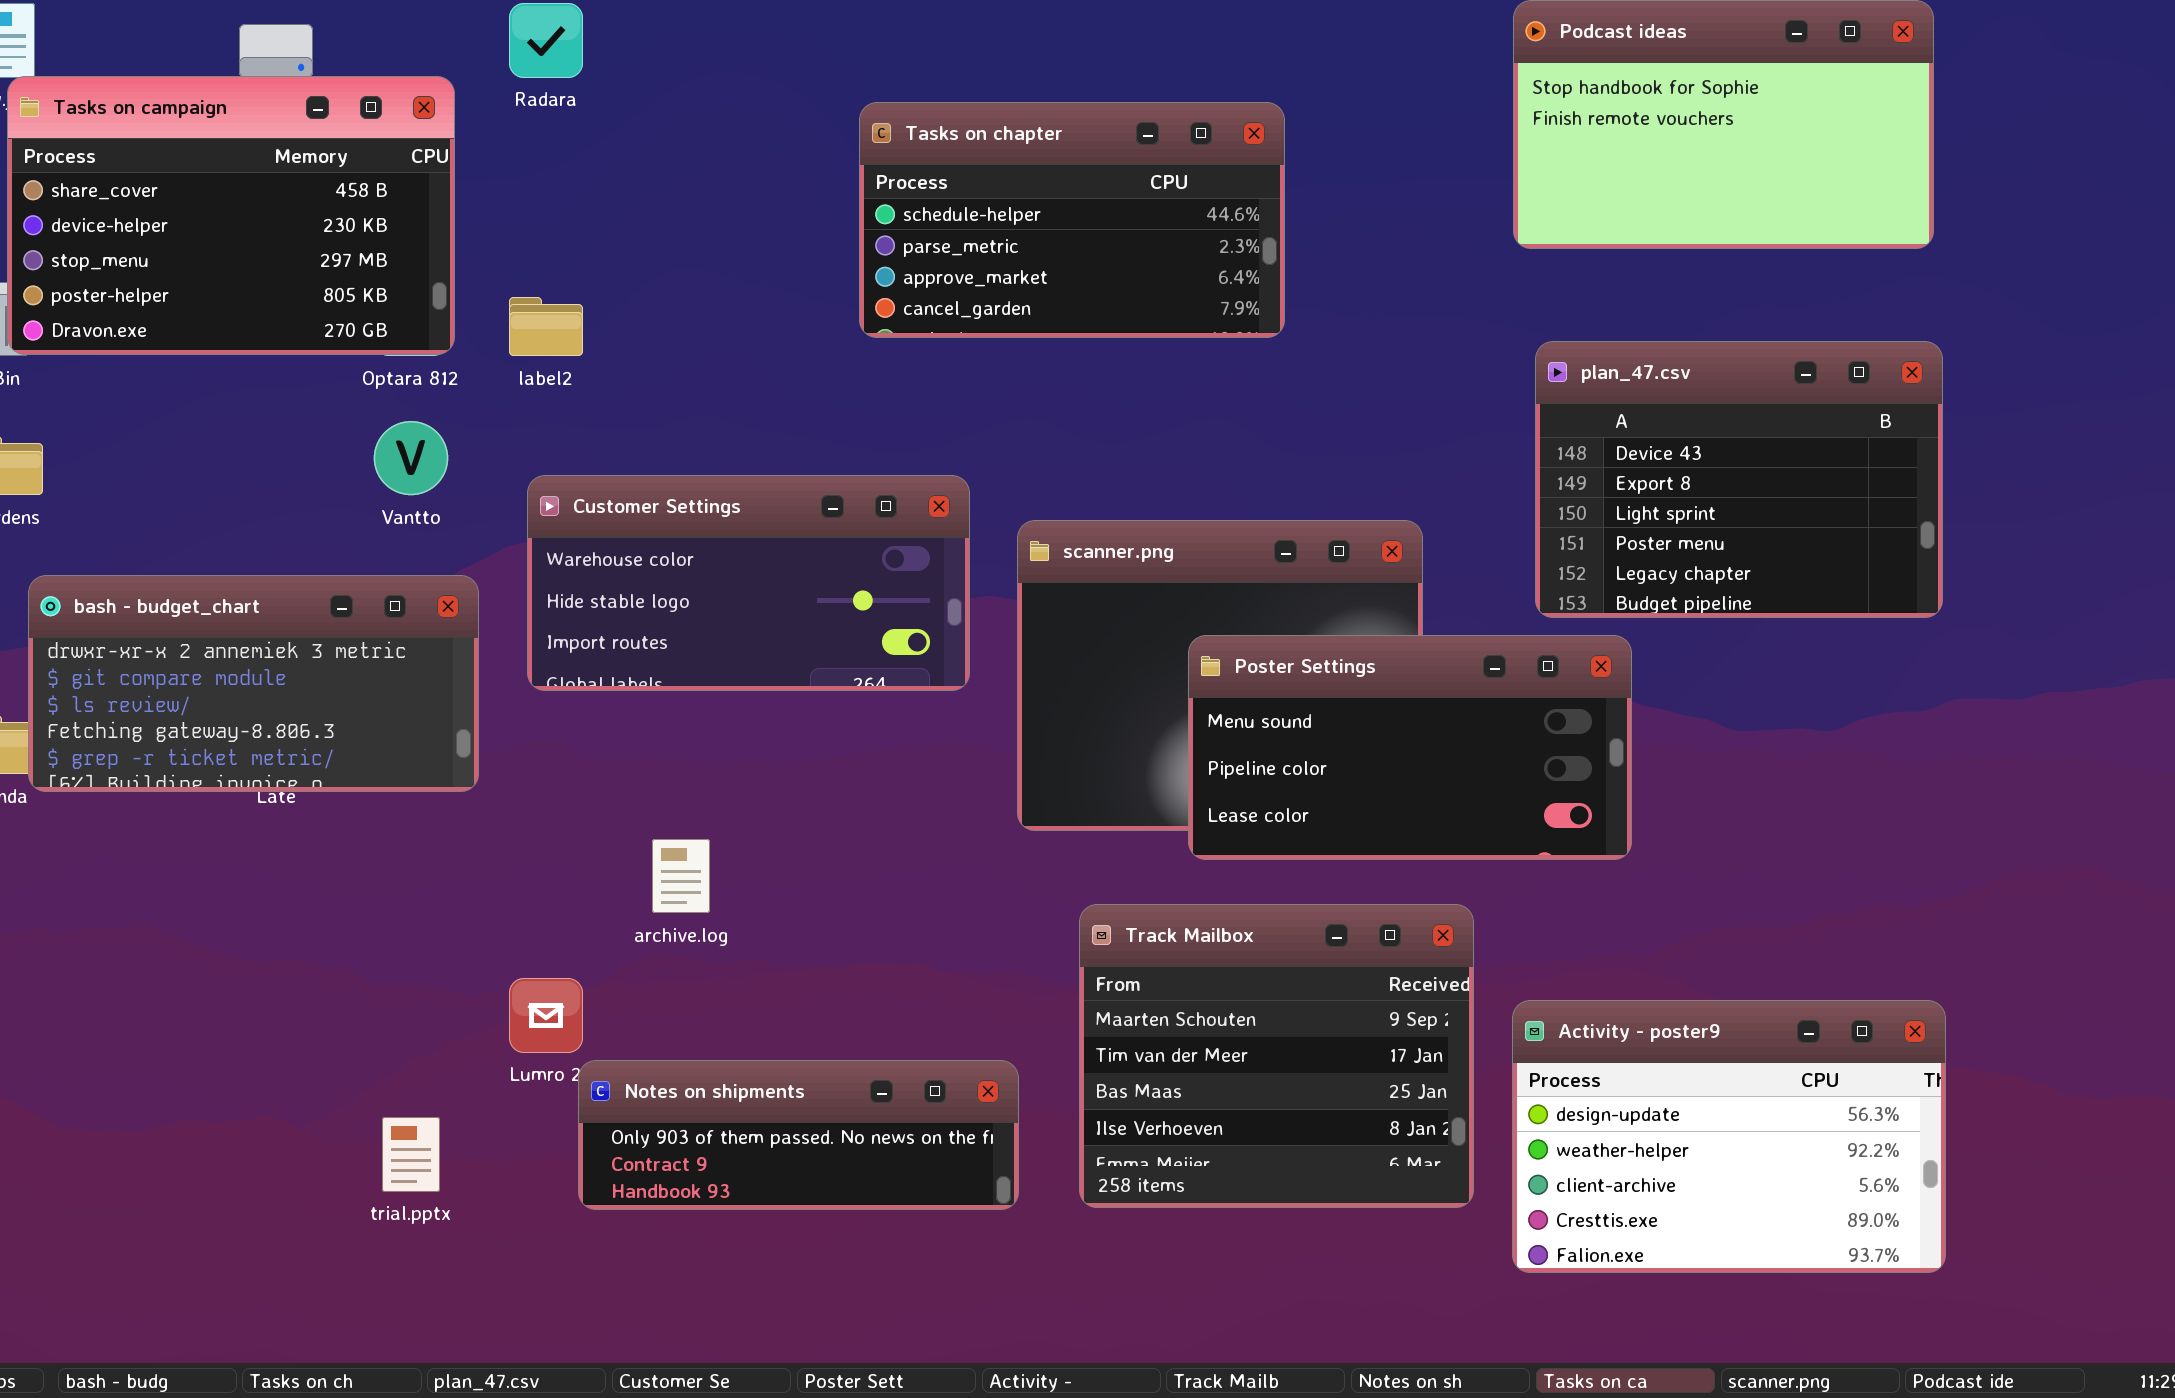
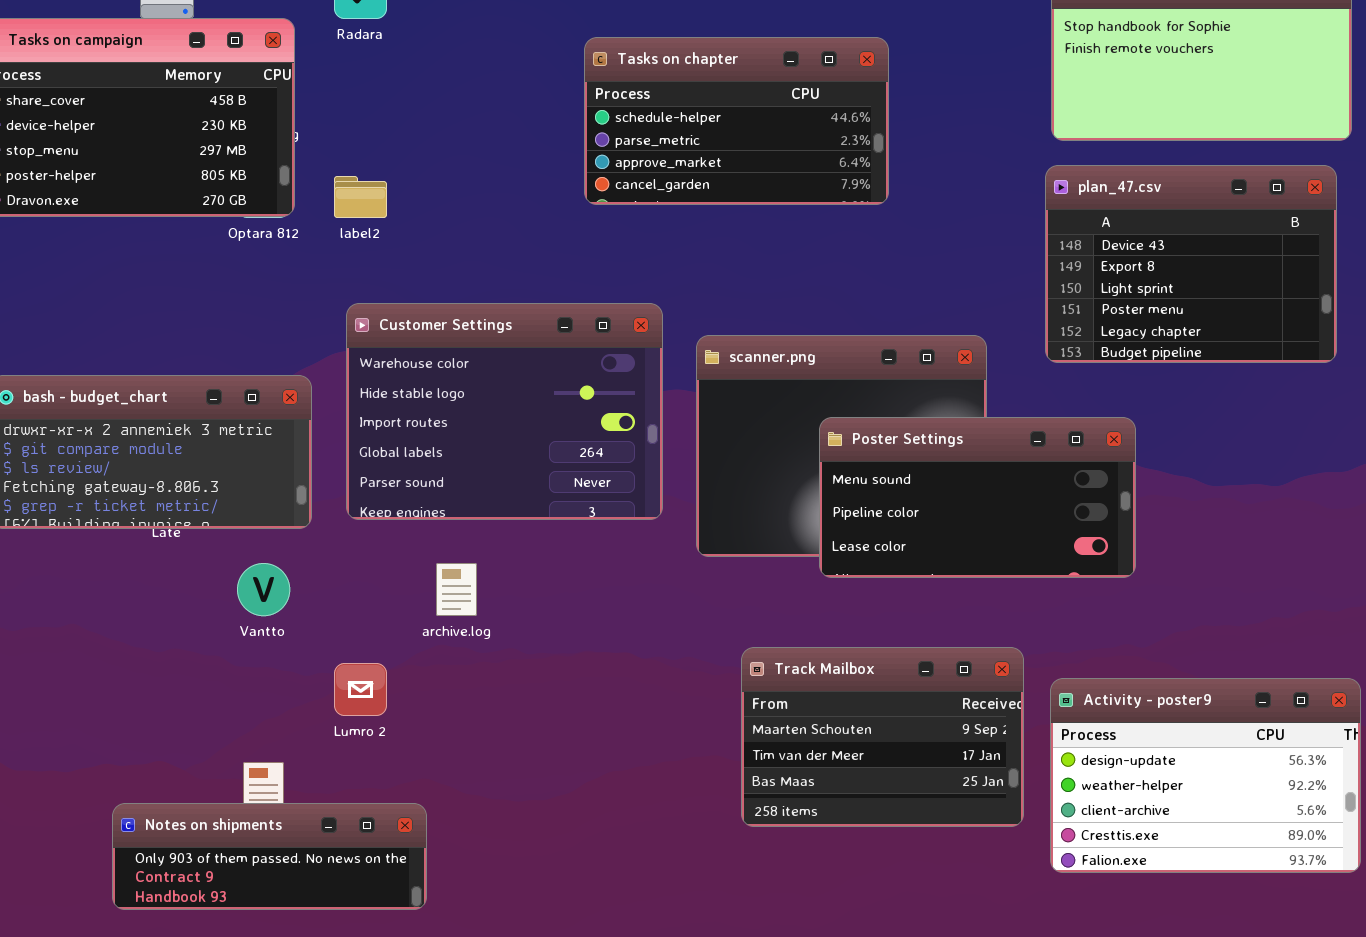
plan_47.csv: [1535,341,1943,618] -> [1045,165,1337,363], moved
Vantto: [374,421,448,495] -> [237,563,290,616], moved
Customer Settings: [527,475,970,691] -> [346,303,663,520], resized
Track Mailbox: [1079,904,1474,1208] -> [741,647,1024,827], resized
Notes on shipments: [578,1060,1019,1210] -> [112,803,427,910], moved

